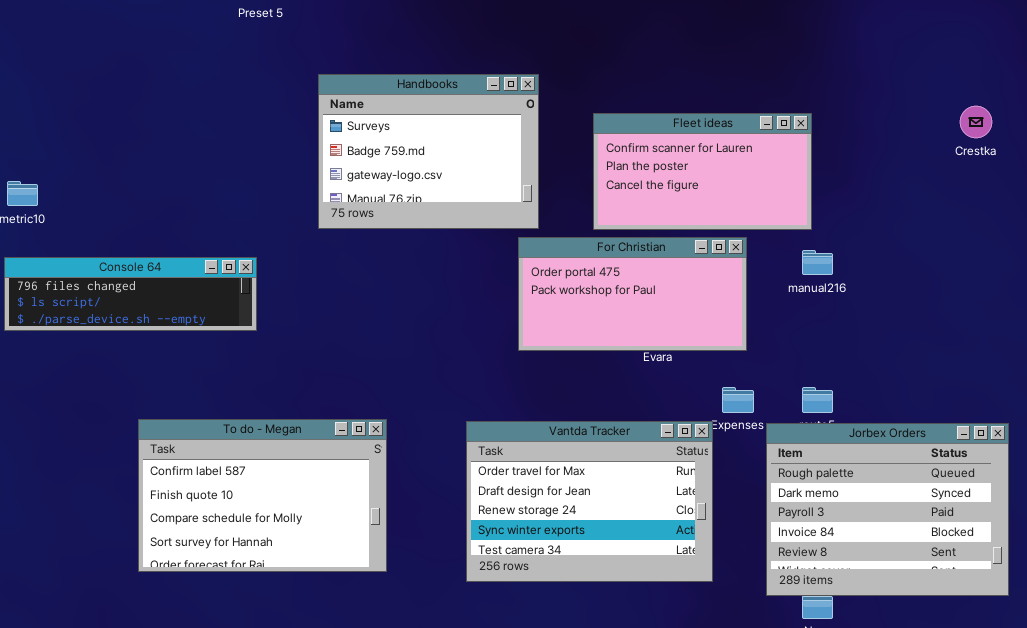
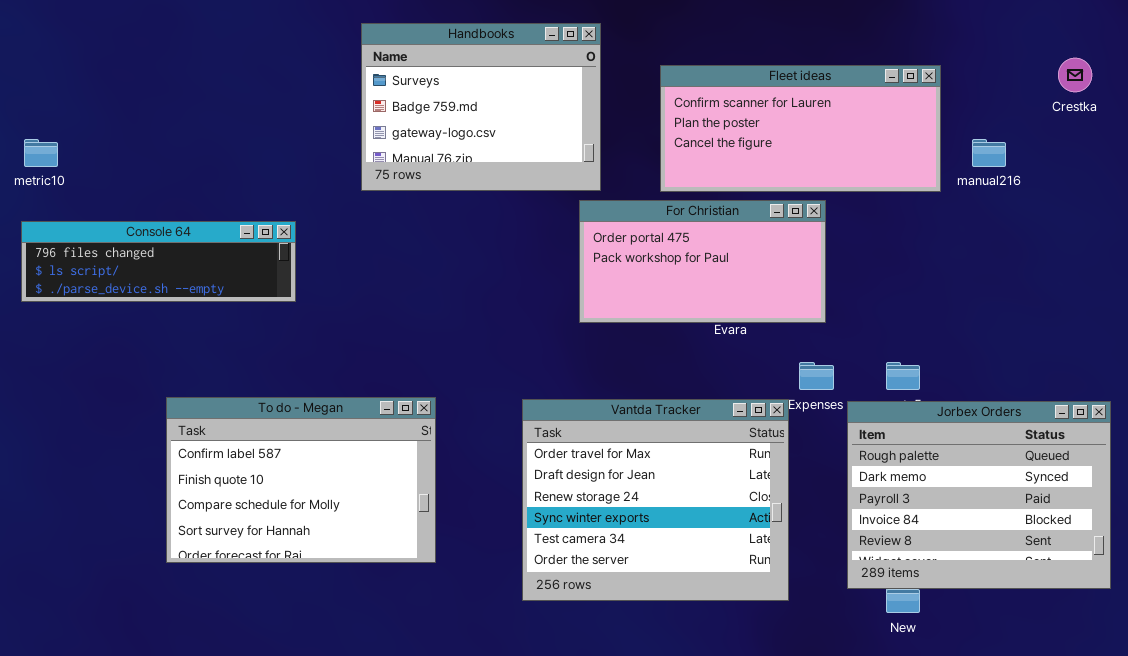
Fleet ideas: [593,113,812,230] -> [660,65,941,192], resized
manual216: [802,250,833,275] -> [972,139,1006,167], moved
Vantda Tracker: [466,421,713,582] -> [522,399,789,601], resized

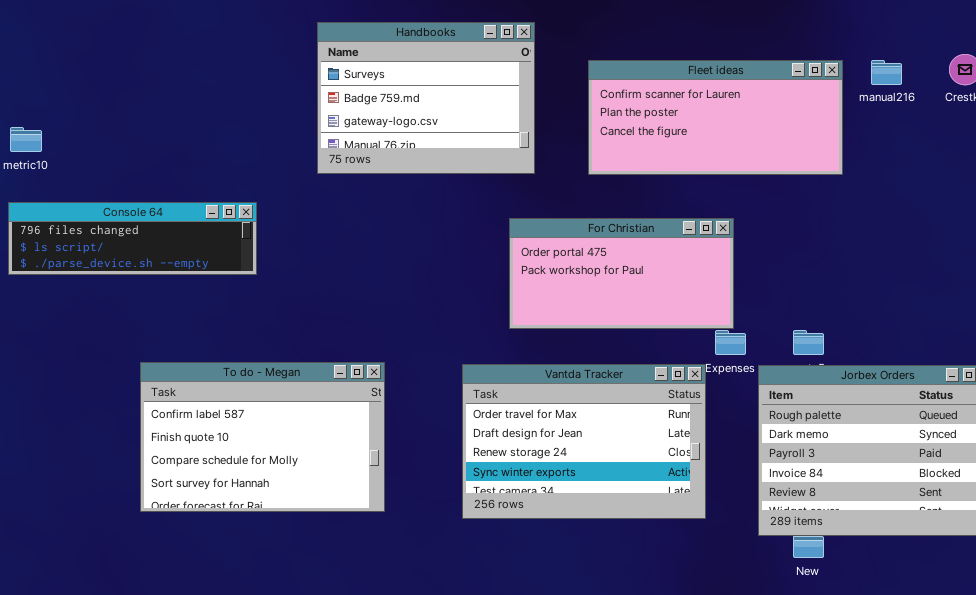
manual216: [972,139,1006,167] -> [871,60,902,85], moved
For Christian: [579,200,826,323] -> [509,218,734,329], moved
Vantda Tracker: [522,399,789,601] -> [462,364,706,519], resized

